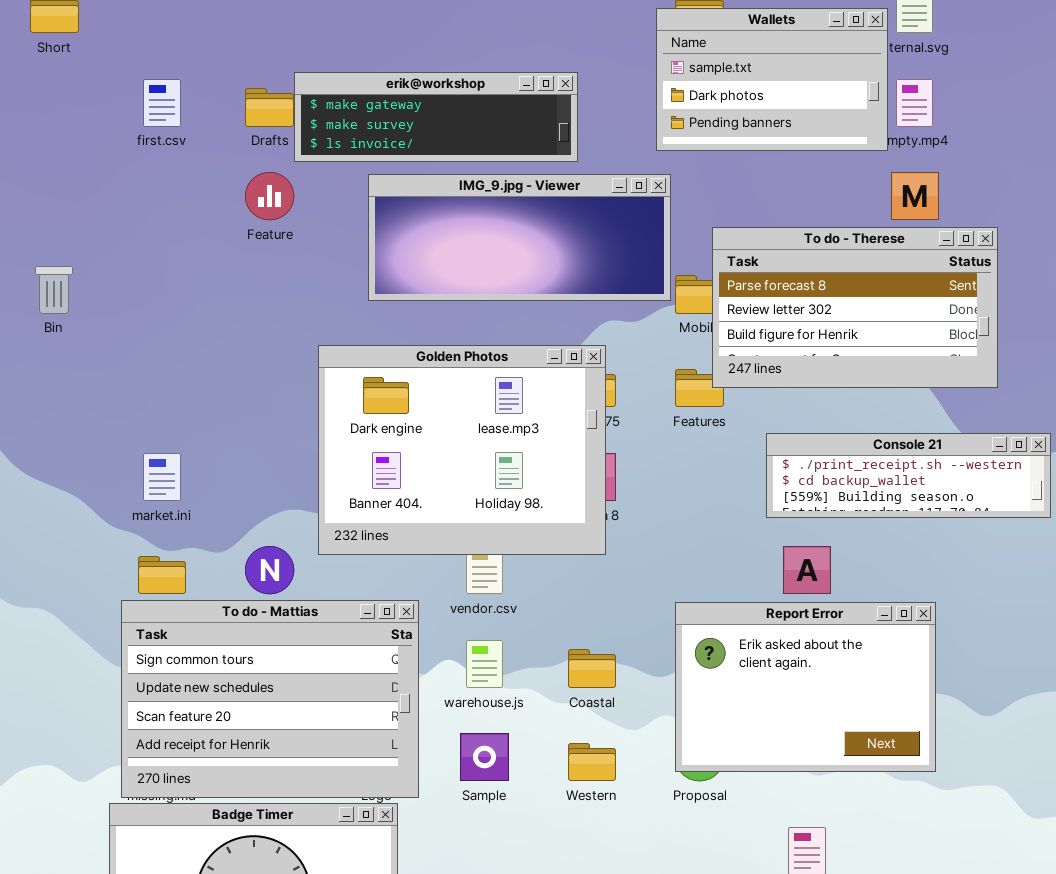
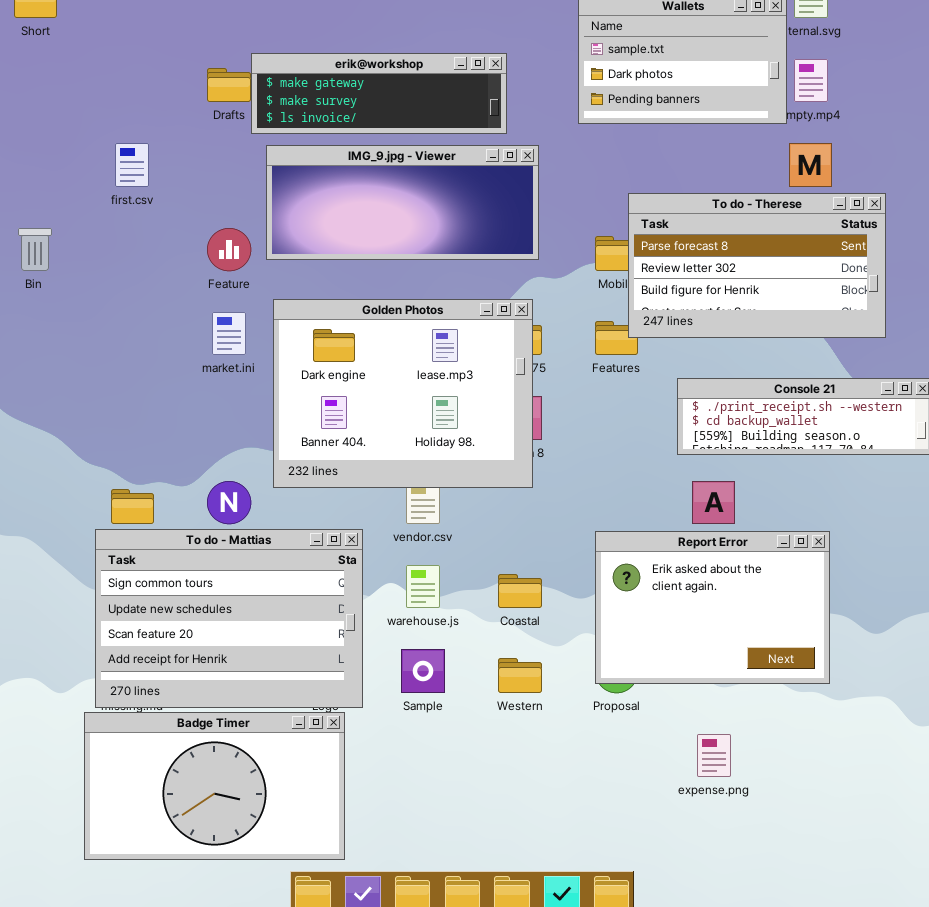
first.csv: [143,79,181,127] -> [115,143,149,187], moved
Feature: [245,172,294,220] -> [207,228,251,271], moved
IMG_9.jpg - Viewer: [368,174,671,301] -> [266,145,539,260], moved
market.ini: [143,453,181,501] -> [212,312,246,355], moved

